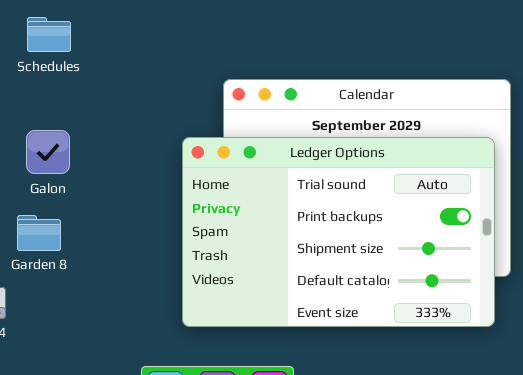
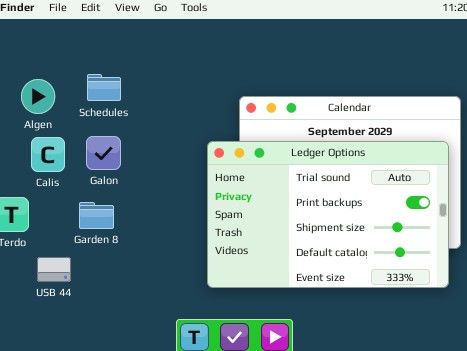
Schedules: [27,17,71,52] -> [87,74,121,101], moved

